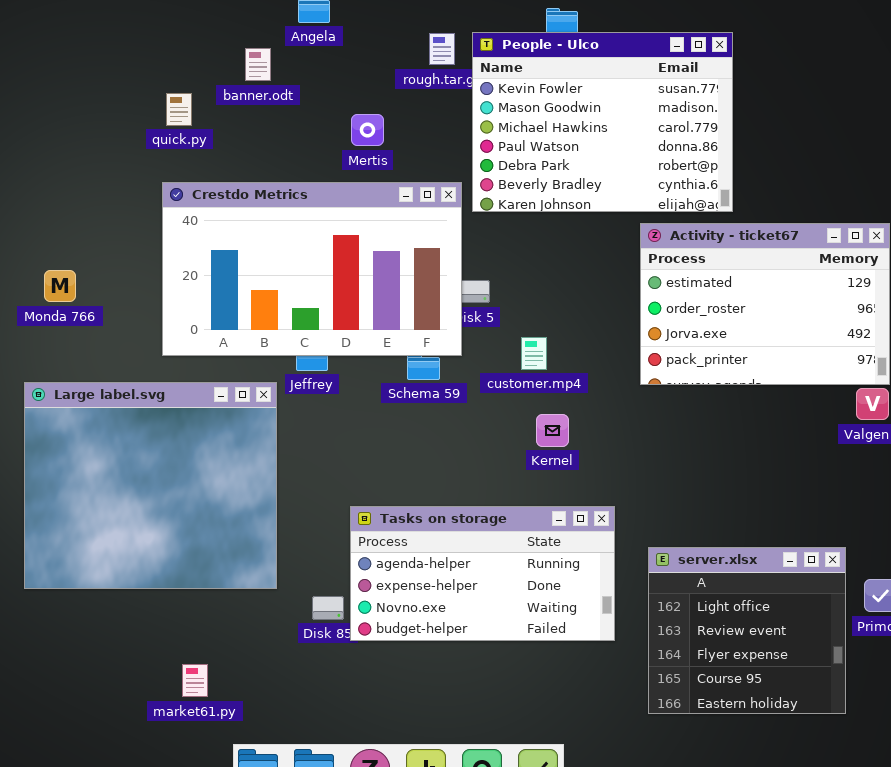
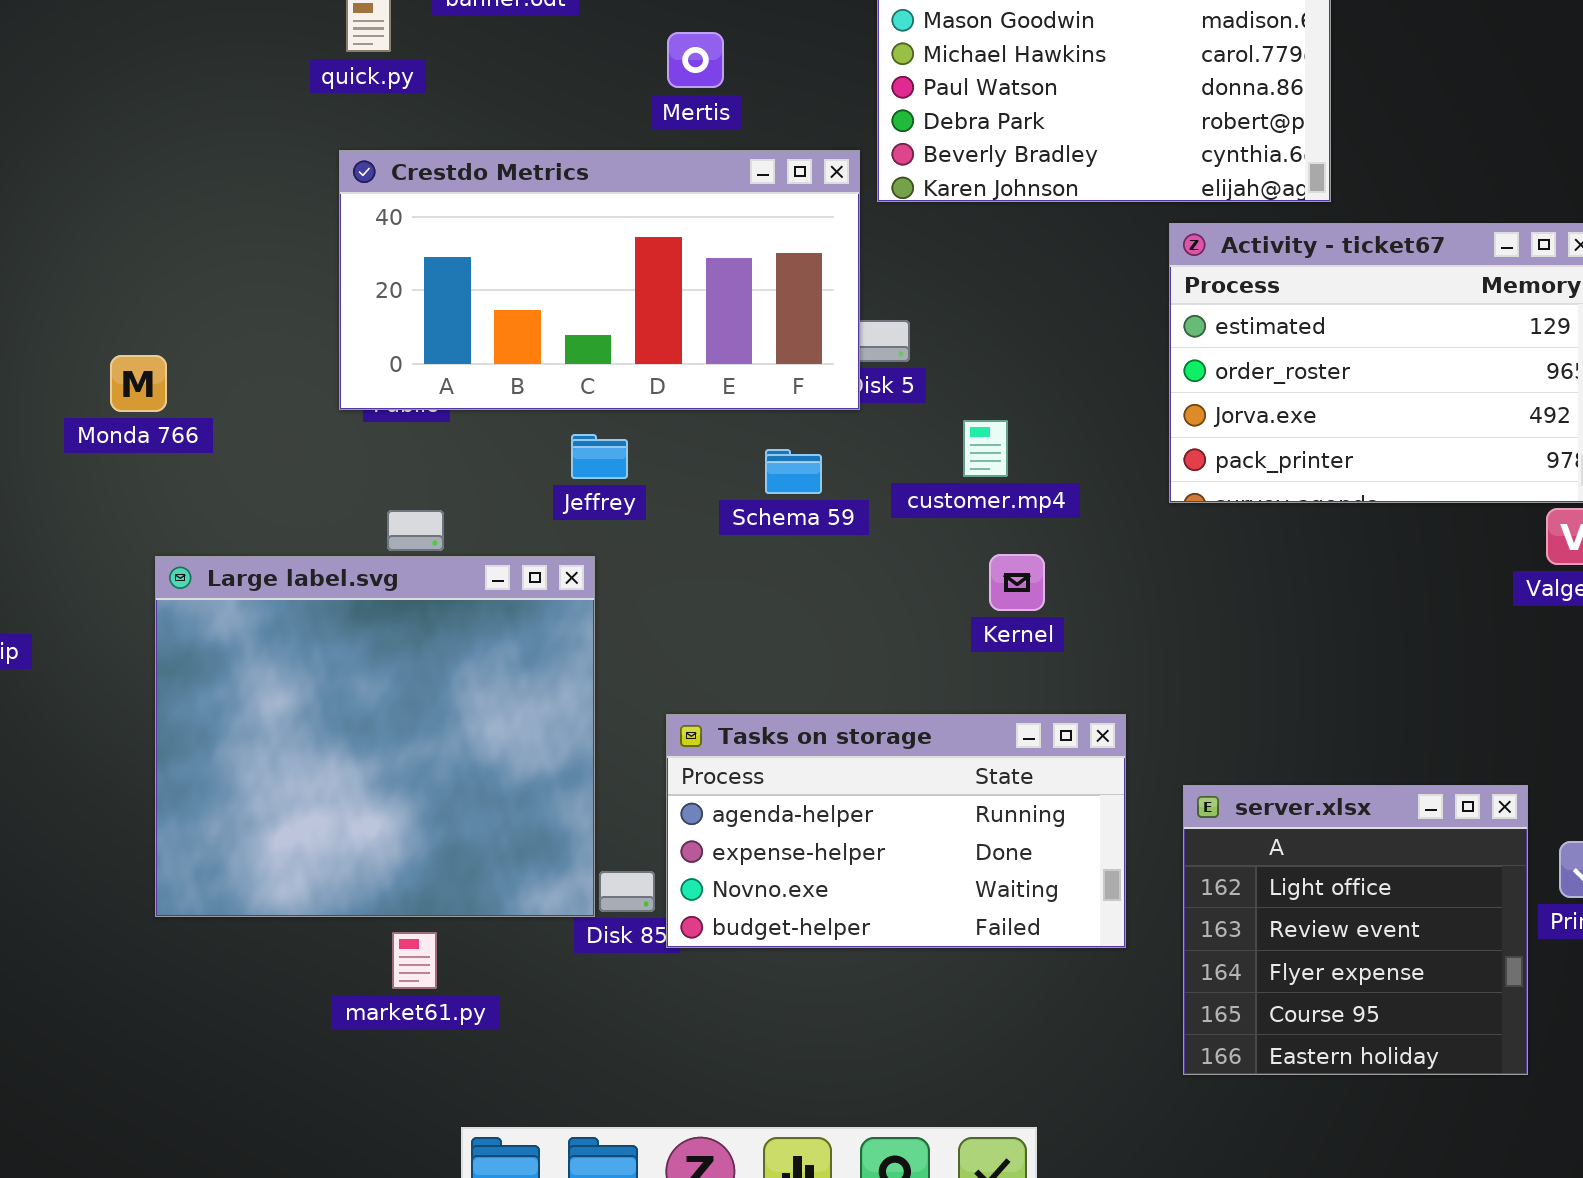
Crestdo Metrics: [162,182,462,356] -> [339,150,860,410], resized
Monda 766: [44,270,76,302] -> [110,355,167,412], moved
Large label.svg: [24,382,277,589] -> [155,556,595,917], moved
market61.py: [182,664,208,697] -> [392,932,437,989], moved

